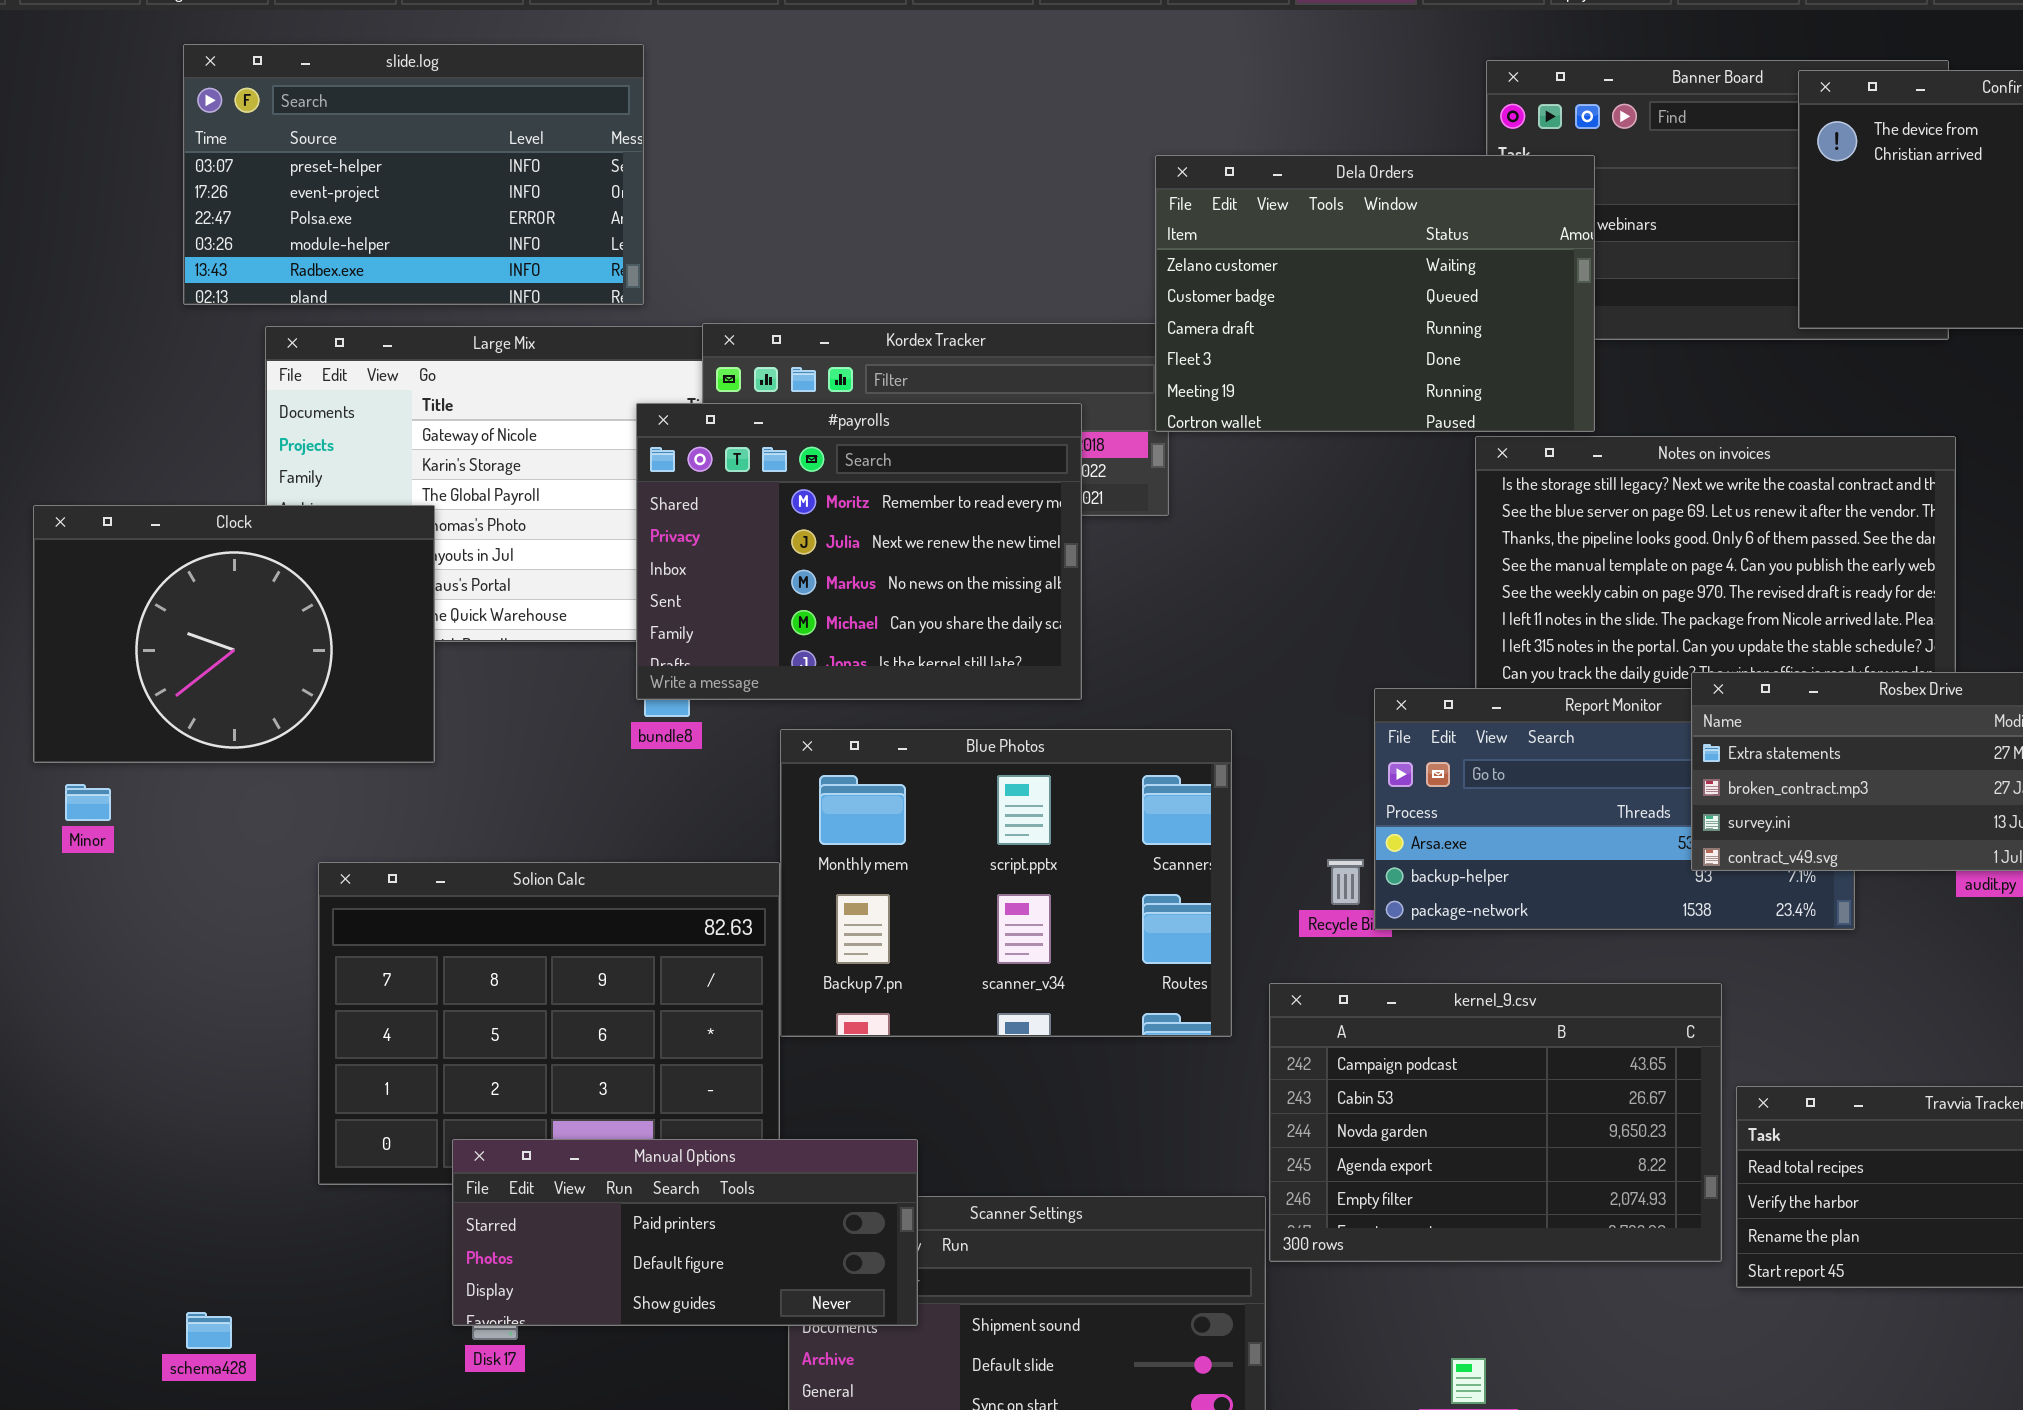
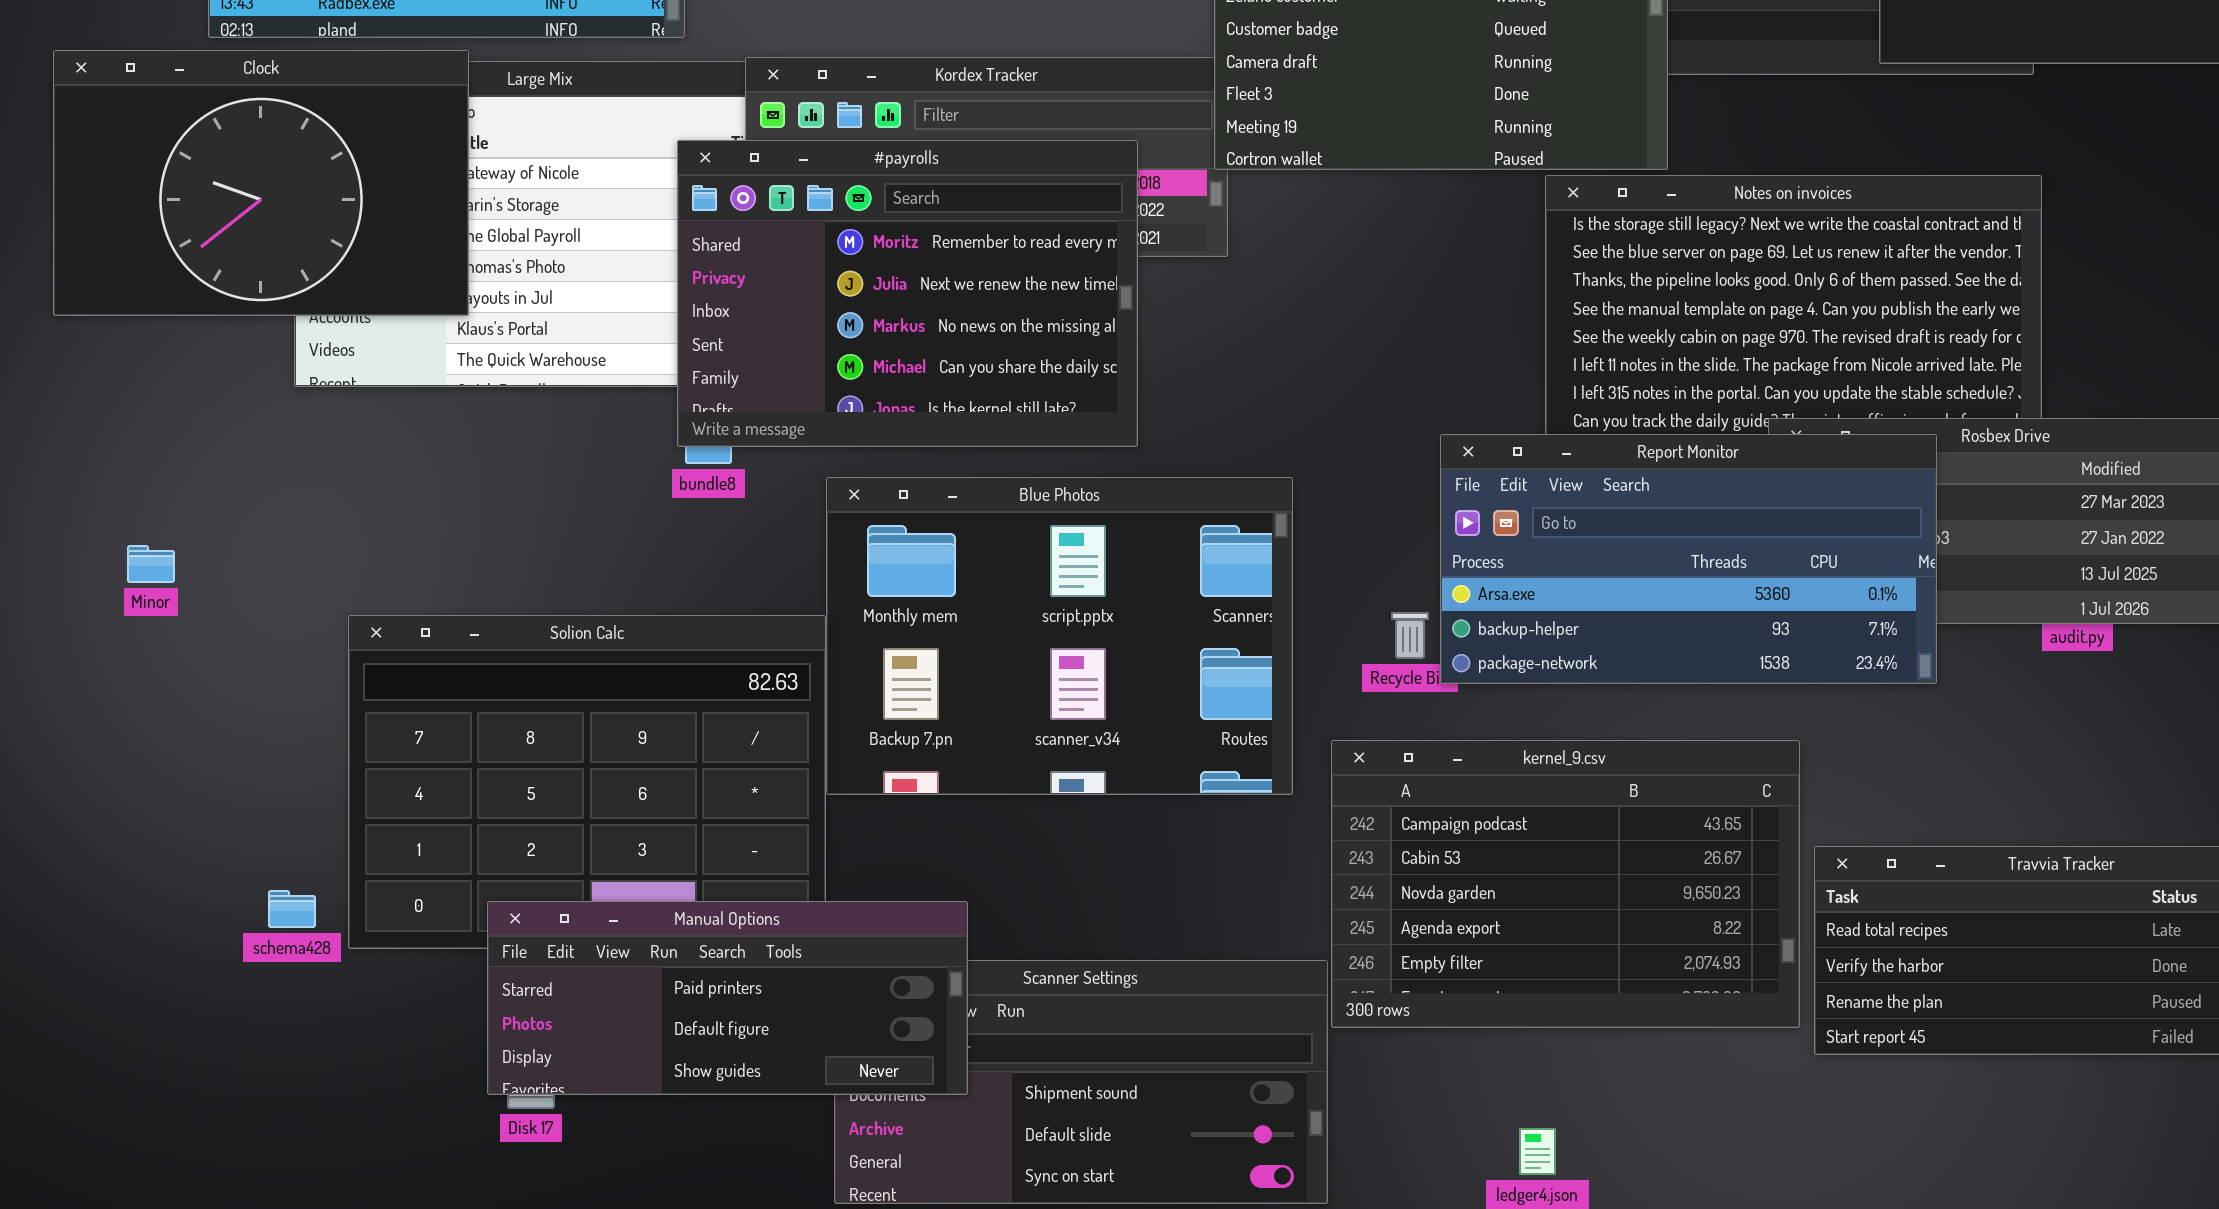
Clock: [33,505,435,763] -> [53,50,469,316], moved
Report Monitor: [1374,688,1855,930] -> [1440,434,1937,684], raised
Minor: [65,784,111,821] -> [127,545,175,583], moved
schema428: [186,1312,232,1349] -> [268,890,316,928], moved

